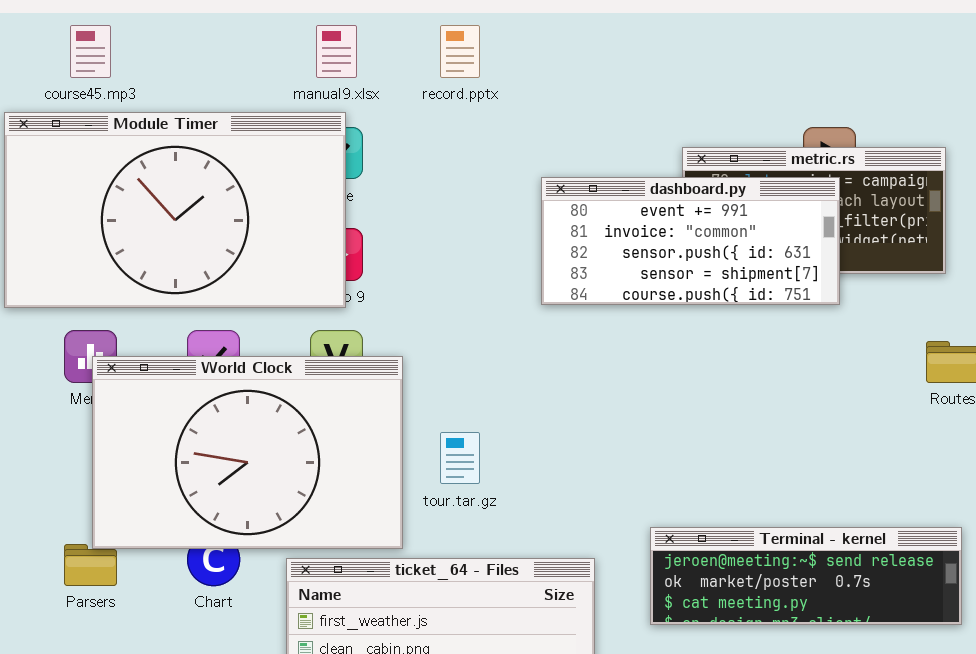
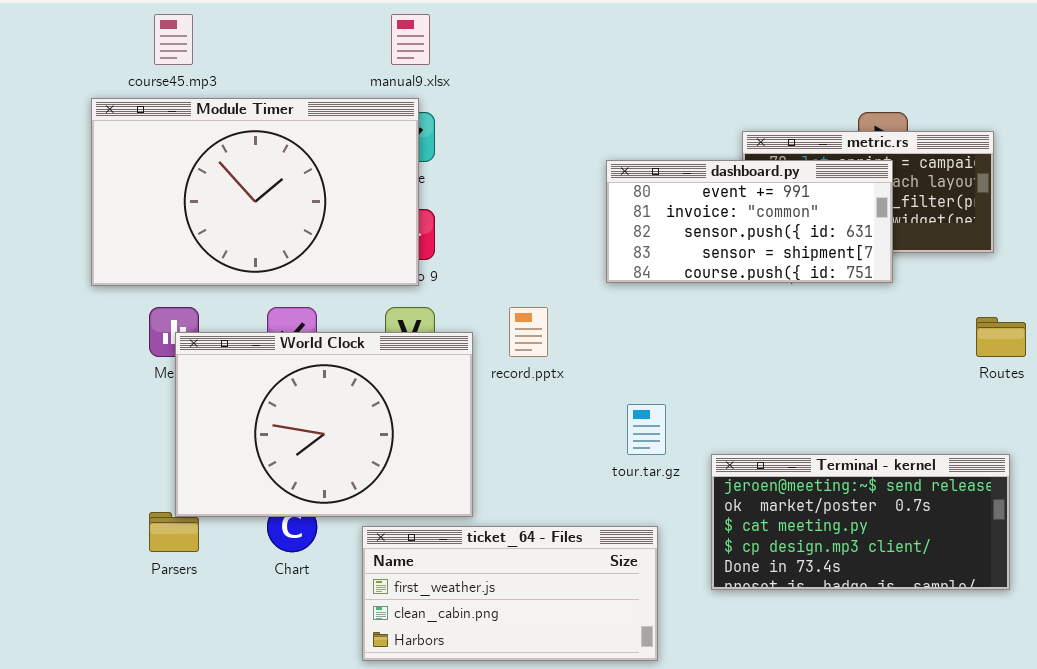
record.pptx: [440,25,480,78] -> [509,307,548,357], moved
tour.tar.gz: [440,432,480,484] -> [627,404,666,455], moved
Terminal - kernel: [650,527,962,625] -> [711,454,1010,590], resized

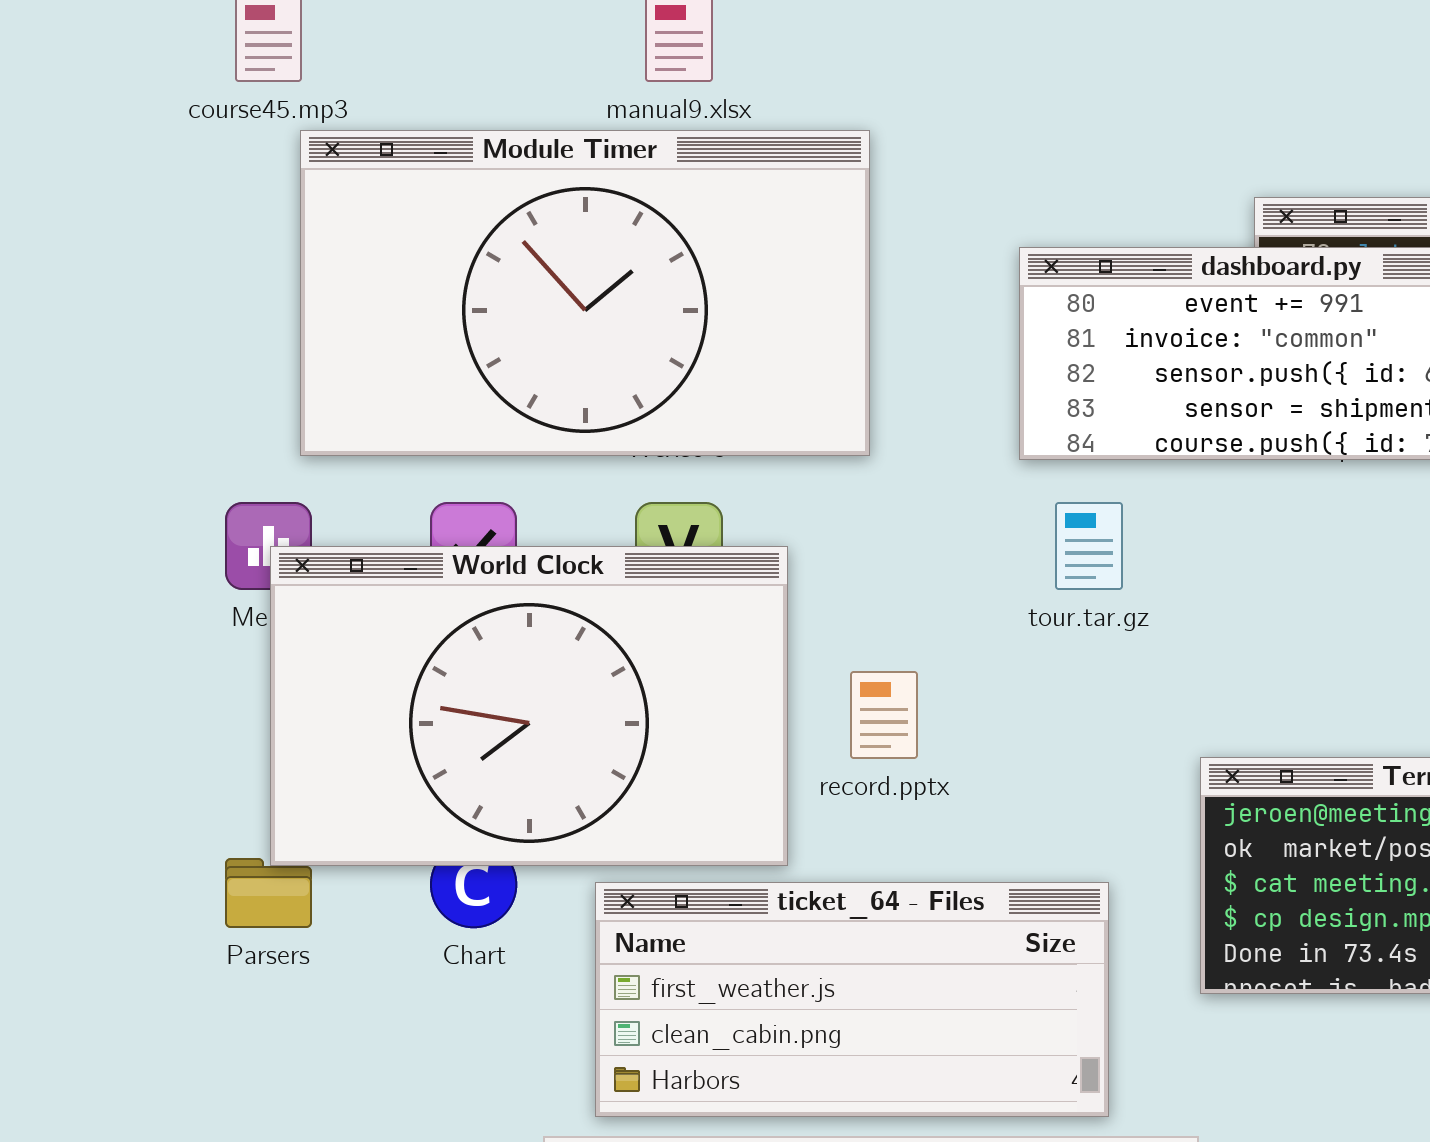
Module Timer: [91,98,419,286] -> [300,130,870,456], moved
record.pptx: [509,307,548,357] -> [850,671,918,759], moved
tour.tar.gz: [627,404,666,455] -> [1055,502,1123,590], moved

